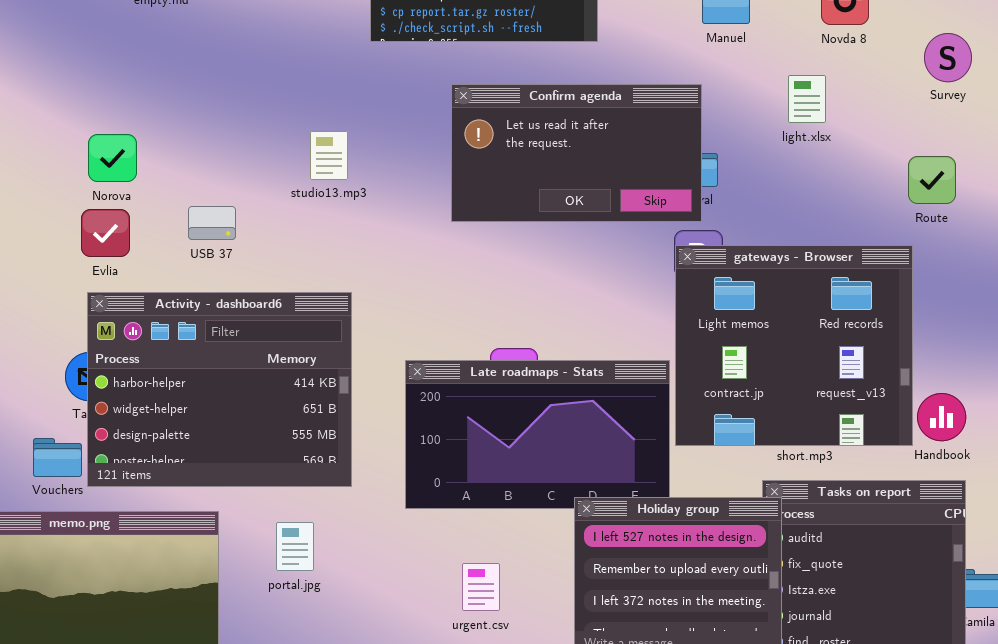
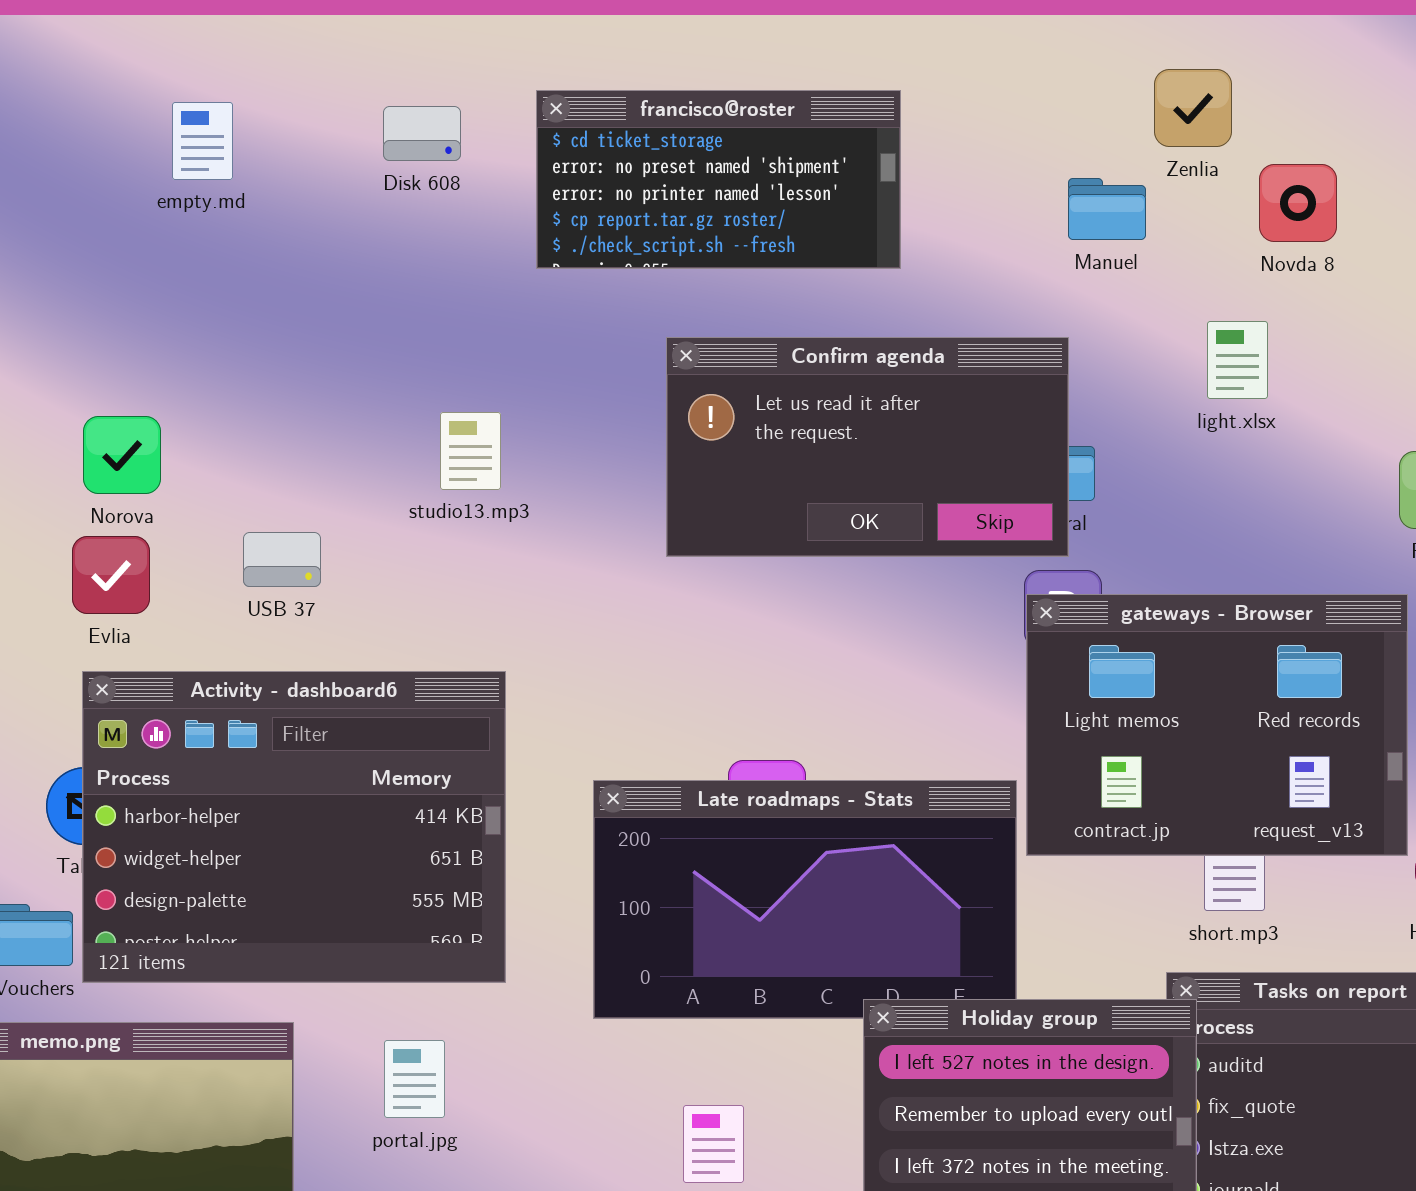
gateways - Browser: [675,245,913,446] -> [1026,594,1408,856], resized

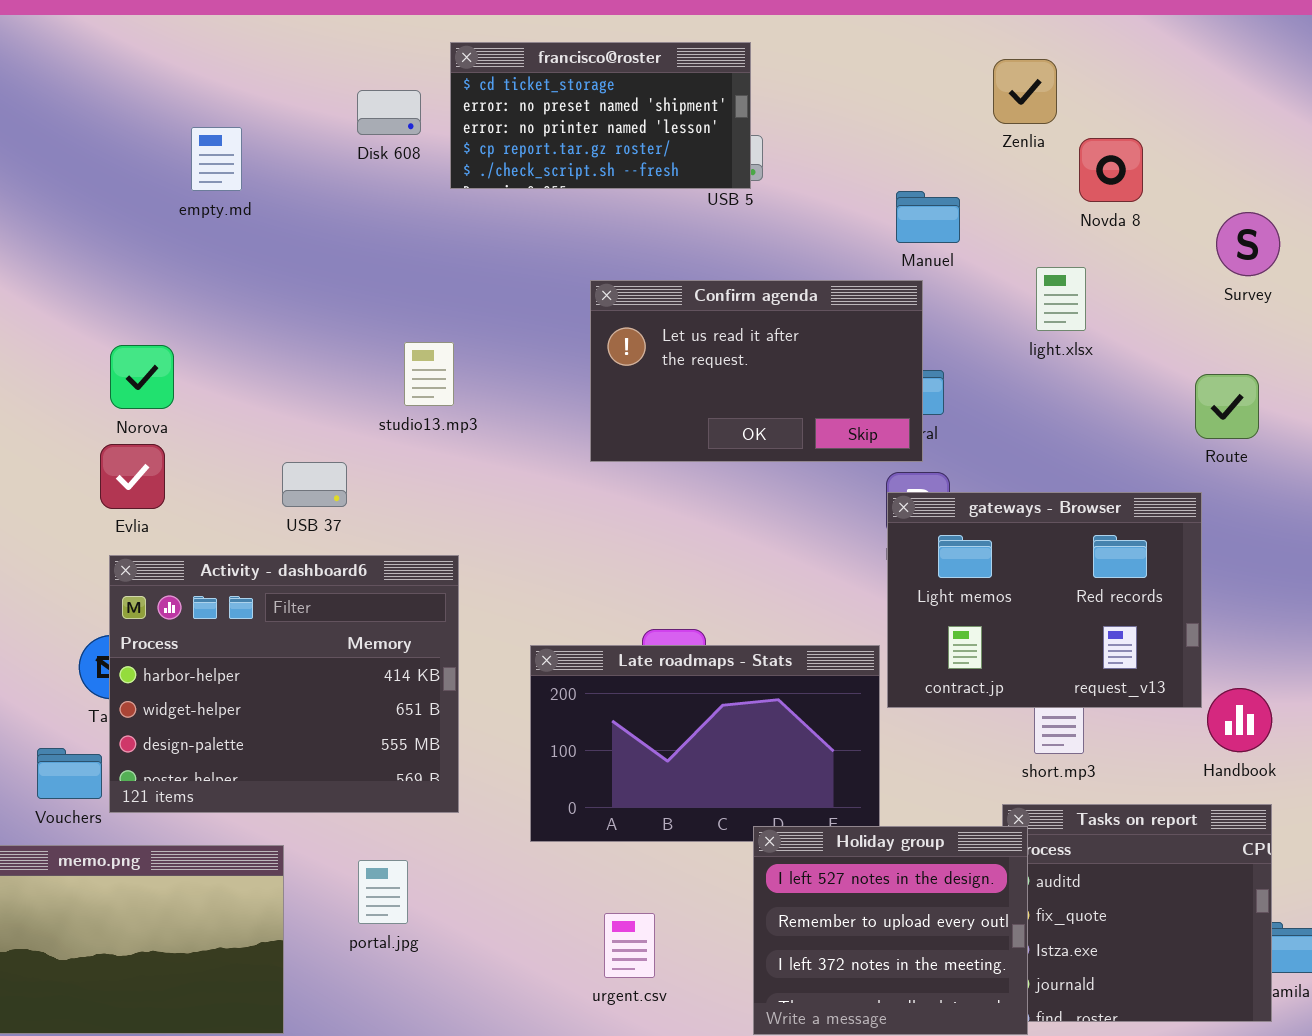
francisco@roster: [536,90,901,269] -> [450,42,751,189], moved
empty.md: [172,102,233,180] -> [191,127,242,191], moved
Manuel: [1068,178,1146,240] -> [896,191,960,243], moved
USB 37: [243,532,321,587] -> [282,462,347,507], moved

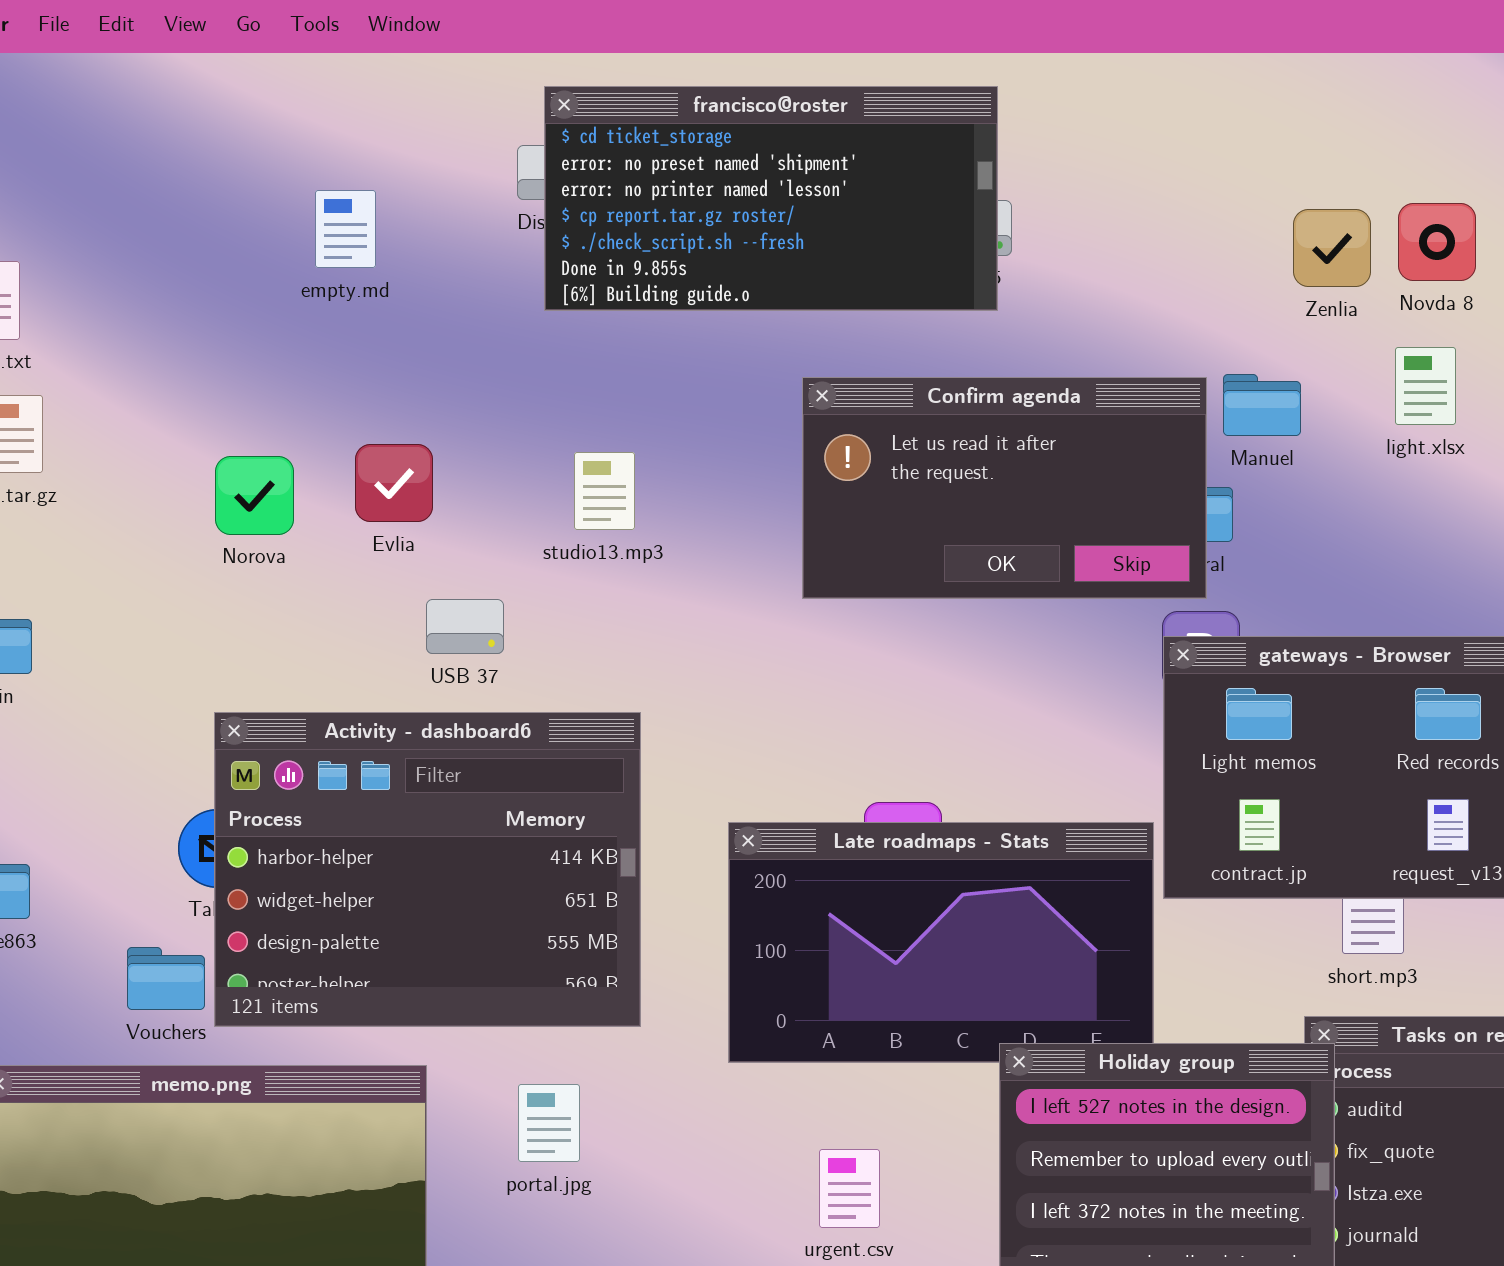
francisco@roster: [450,42,751,189] -> [544,86,998,311], resized
Zenlia: [993,59,1057,124] -> [1293,209,1371,287], moved
Manuel: [896,191,960,243] -> [1223,374,1301,436], moved
light.xlsx: [1036,267,1086,331] -> [1395,347,1456,425], moved
Evlia: [100,444,165,509] -> [355,444,433,522], moved

